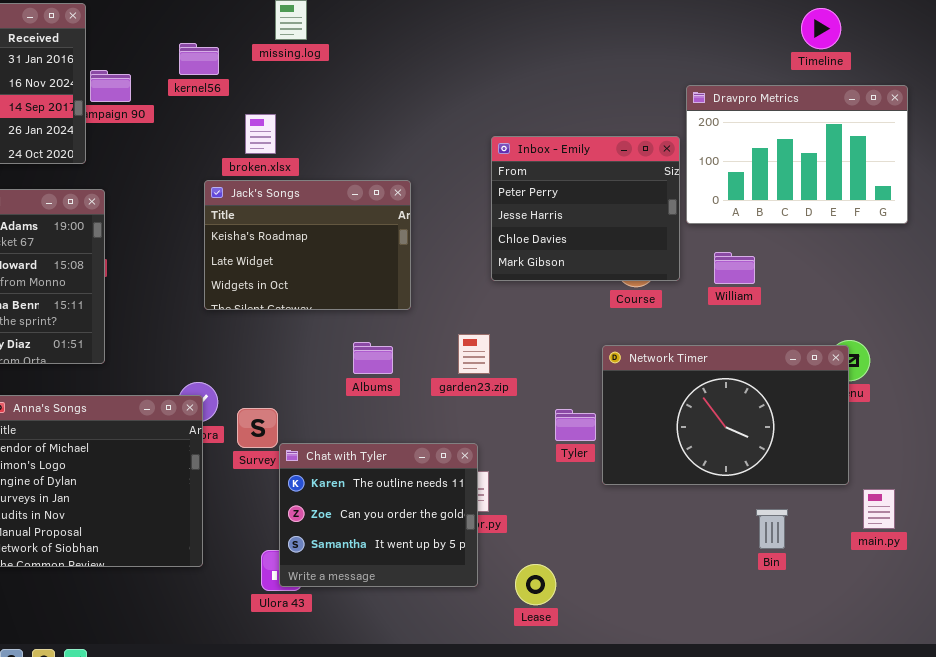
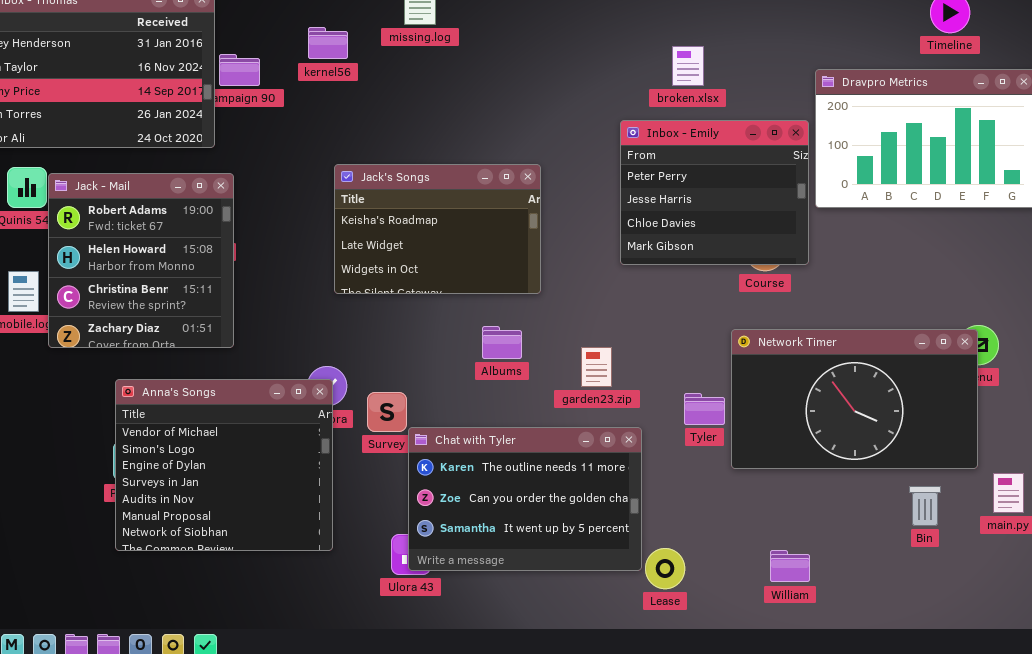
broken.xlsx: [245,114,276,154] -> [672,46,704,86], moved
William: [714,252,755,284] -> [770,550,810,582], moved
garden23.zip: [458,334,490,374] -> [581,347,612,387], moved
Chat with Tyler: [279,443,478,587] -> [408,427,642,571], resized
Bin: [756,509,788,549] -> [909,486,941,526], moved

